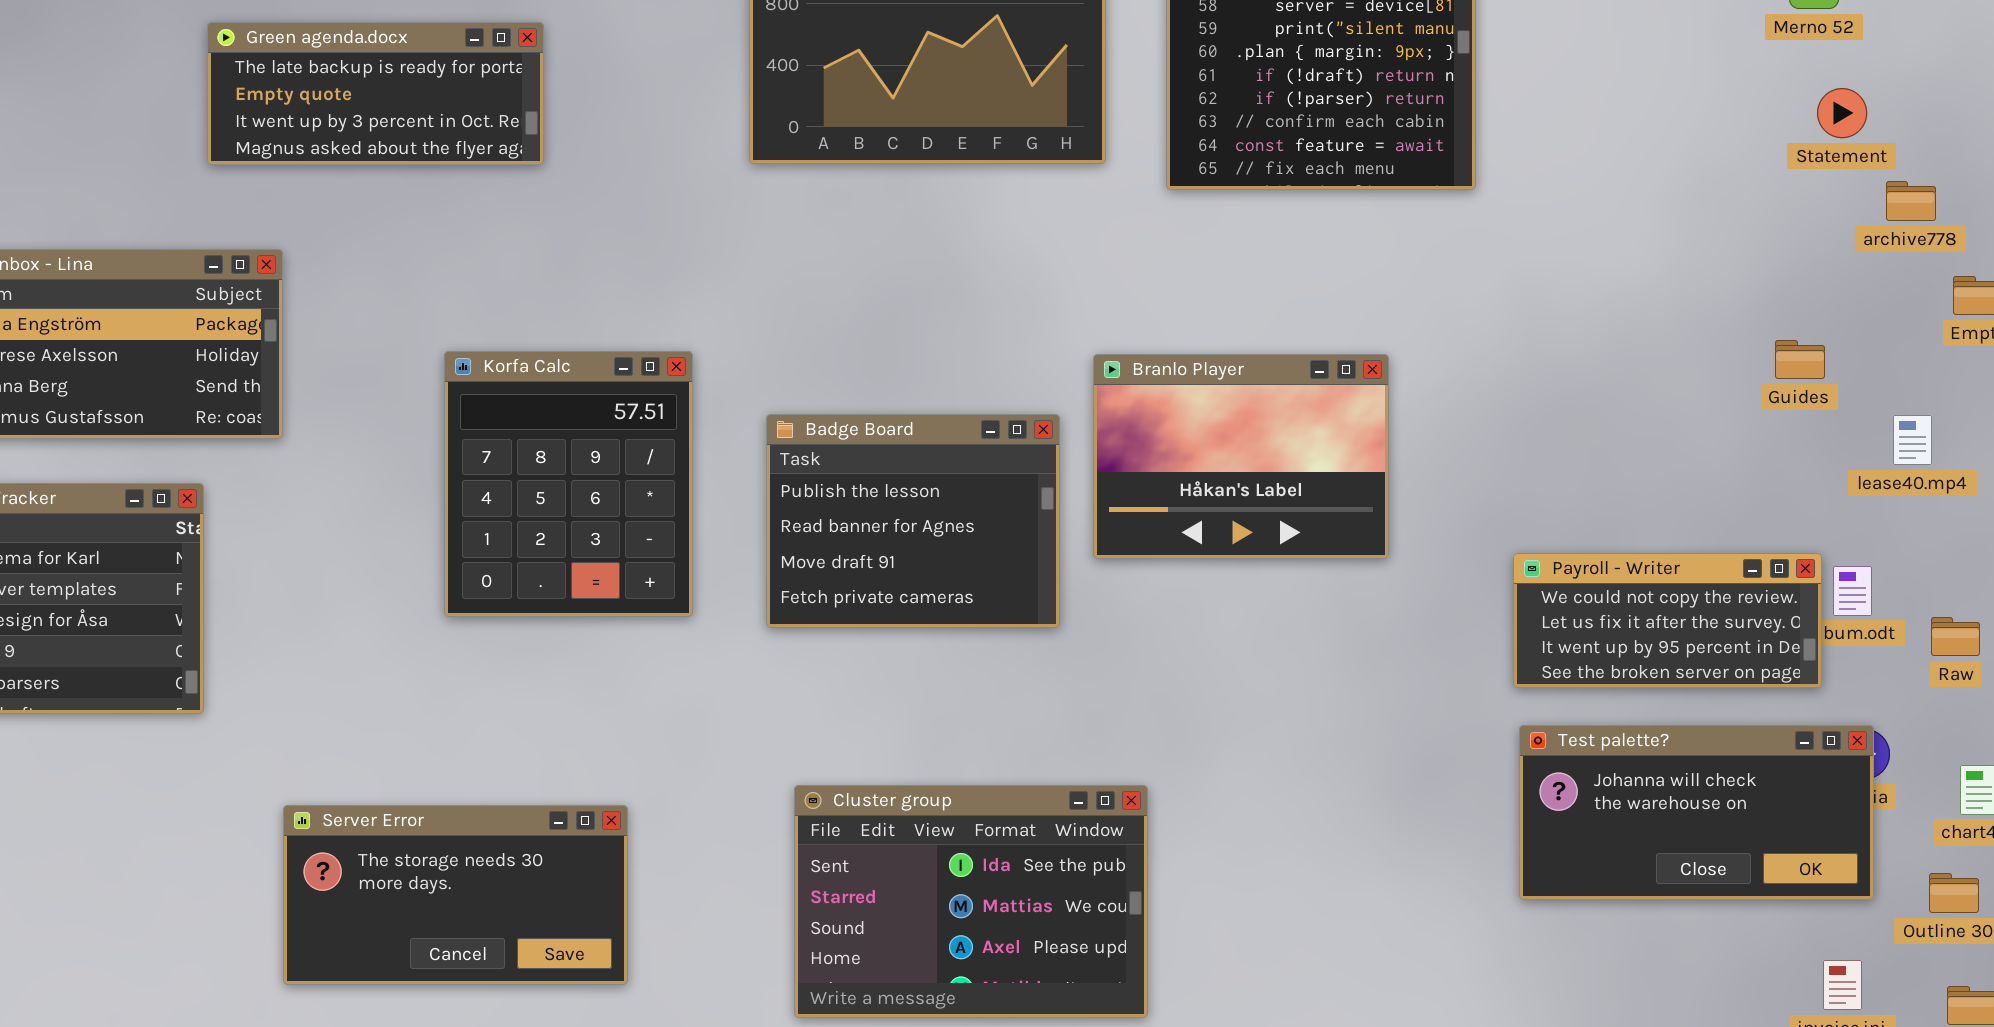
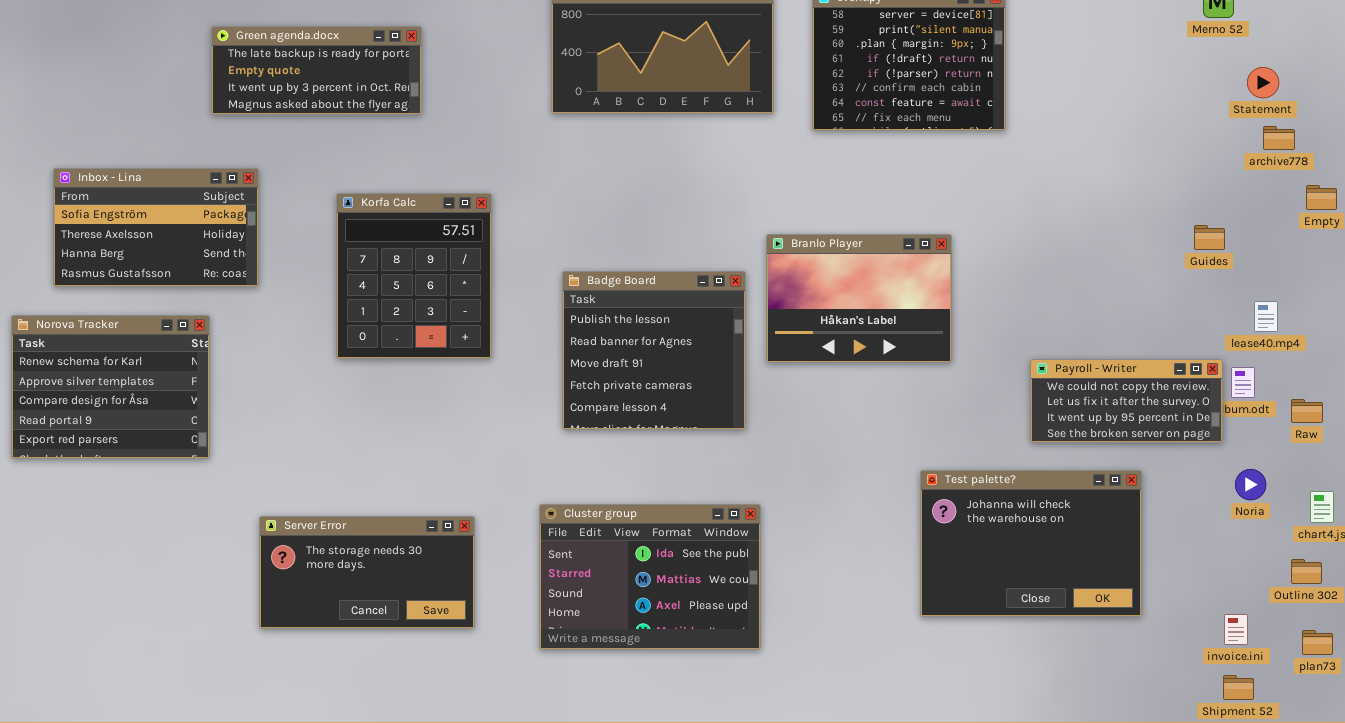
Statement: [1817,88,1867,138] -> [1247,67,1279,98], moved
Korfa Calc: [444,351,693,617] -> [336,193,492,359], moved
Badge Board: [766,414,1060,628] -> [562,271,746,430], resized
lease40.mp4: [1893,415,1932,465] -> [1254,301,1278,332], moved
Test palette?: [1519,725,1874,900] -> [920,470,1142,617], moved, resized
Cluster group: [794,785,1148,1018] -> [539,504,761,650], moved

